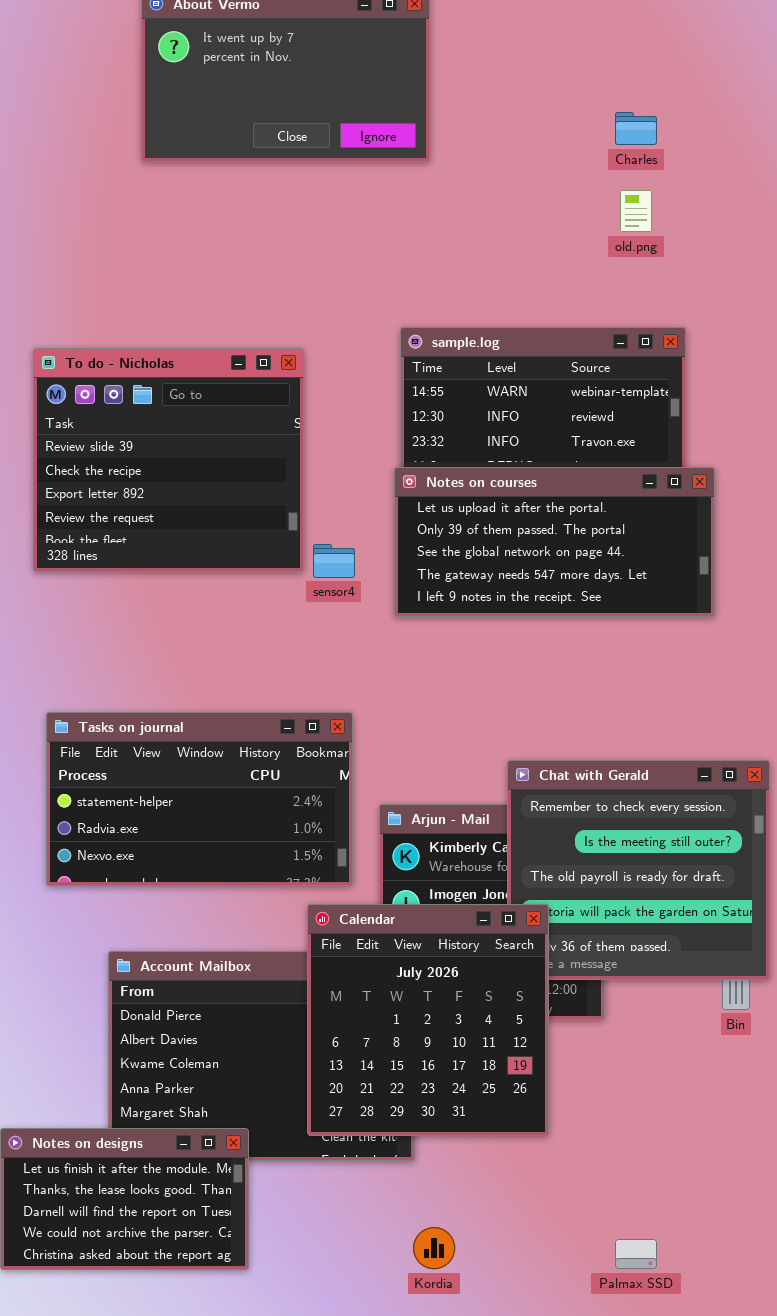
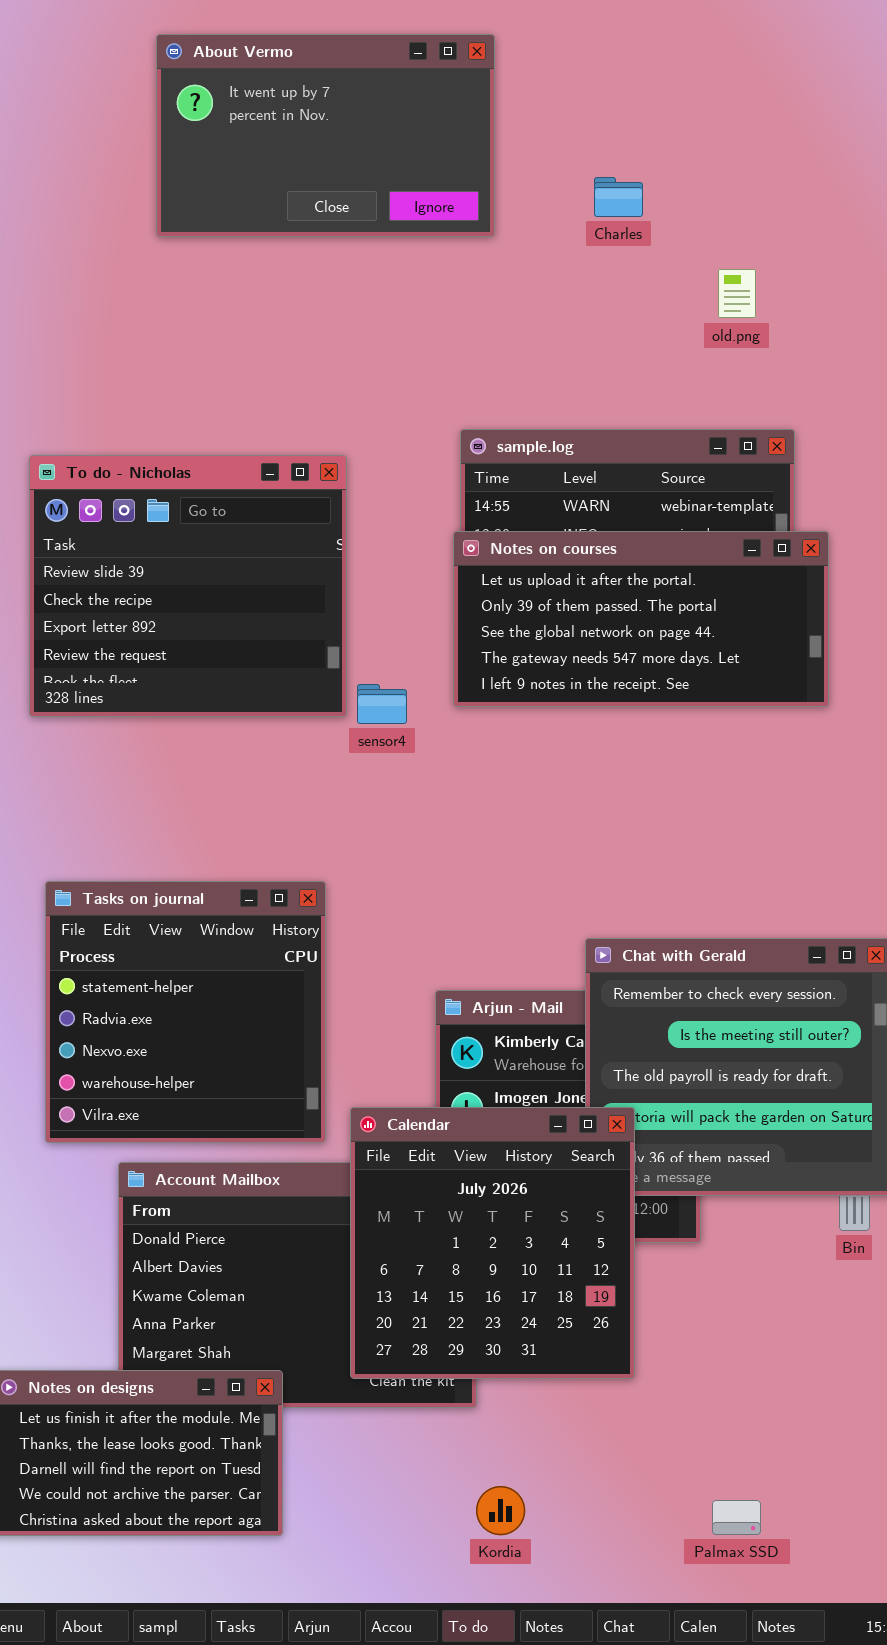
Charles: [615,112,657,145] -> [594,177,643,217], moved
Notes on courses: [394,467,715,617] -> [453,531,829,707], moved
Tasks on journal: [46,712,353,886] -> [45,881,326,1143], resized

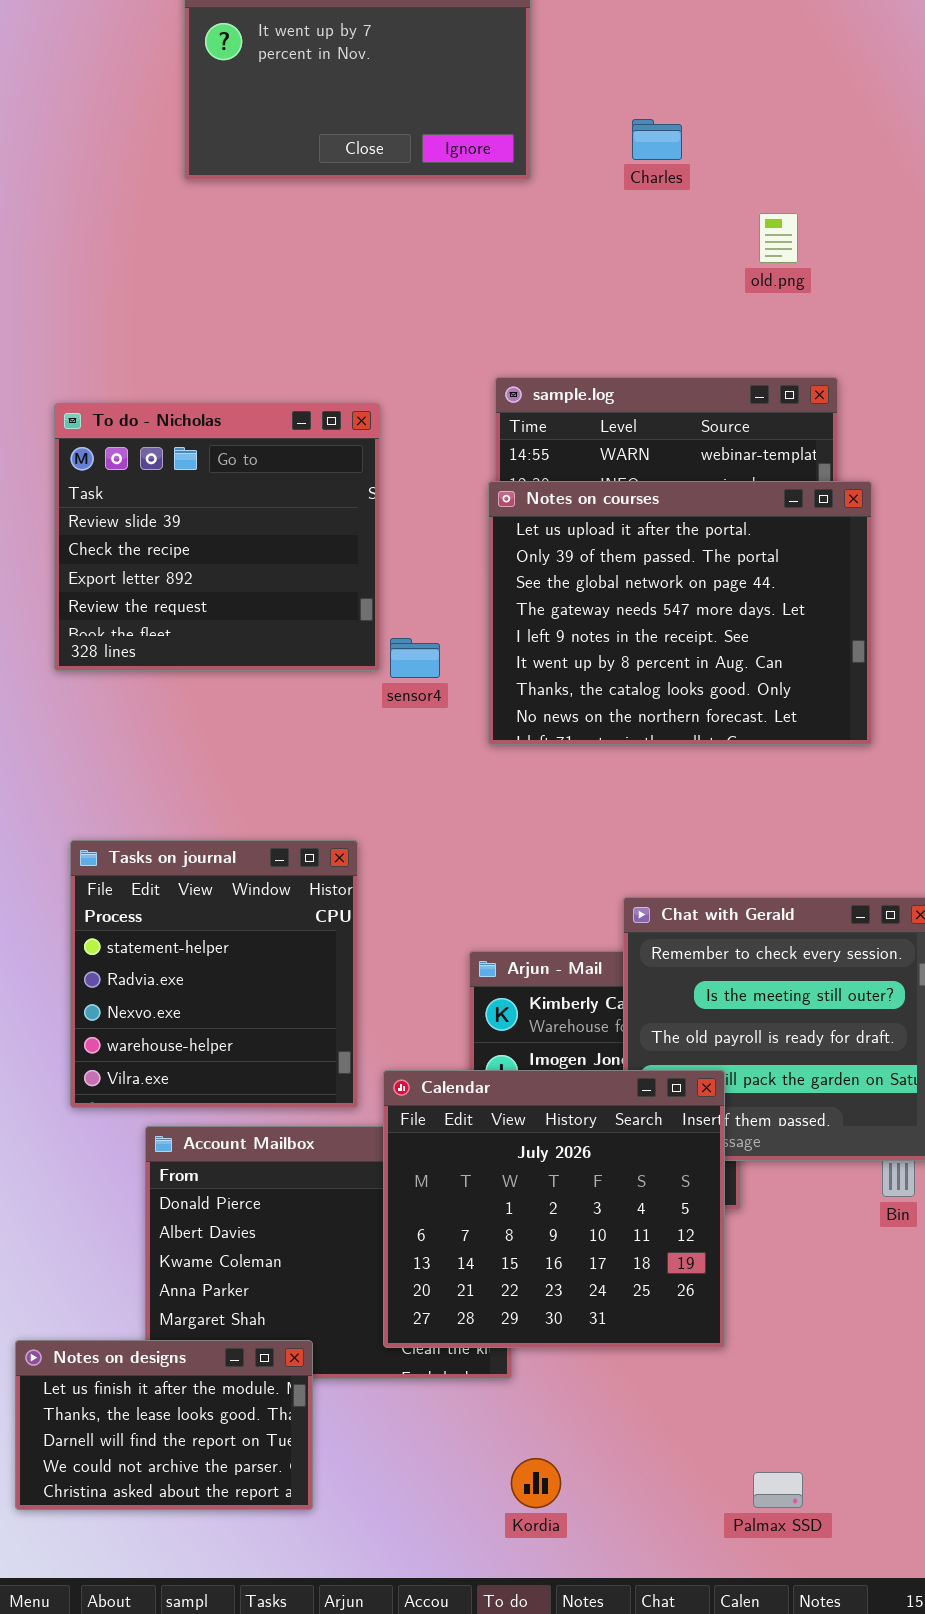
Notes on courses: [453,531,829,707] -> [488,481,872,745], resized
Calendar: [350,1107,635,1379] -> [383,1070,725,1348], resized

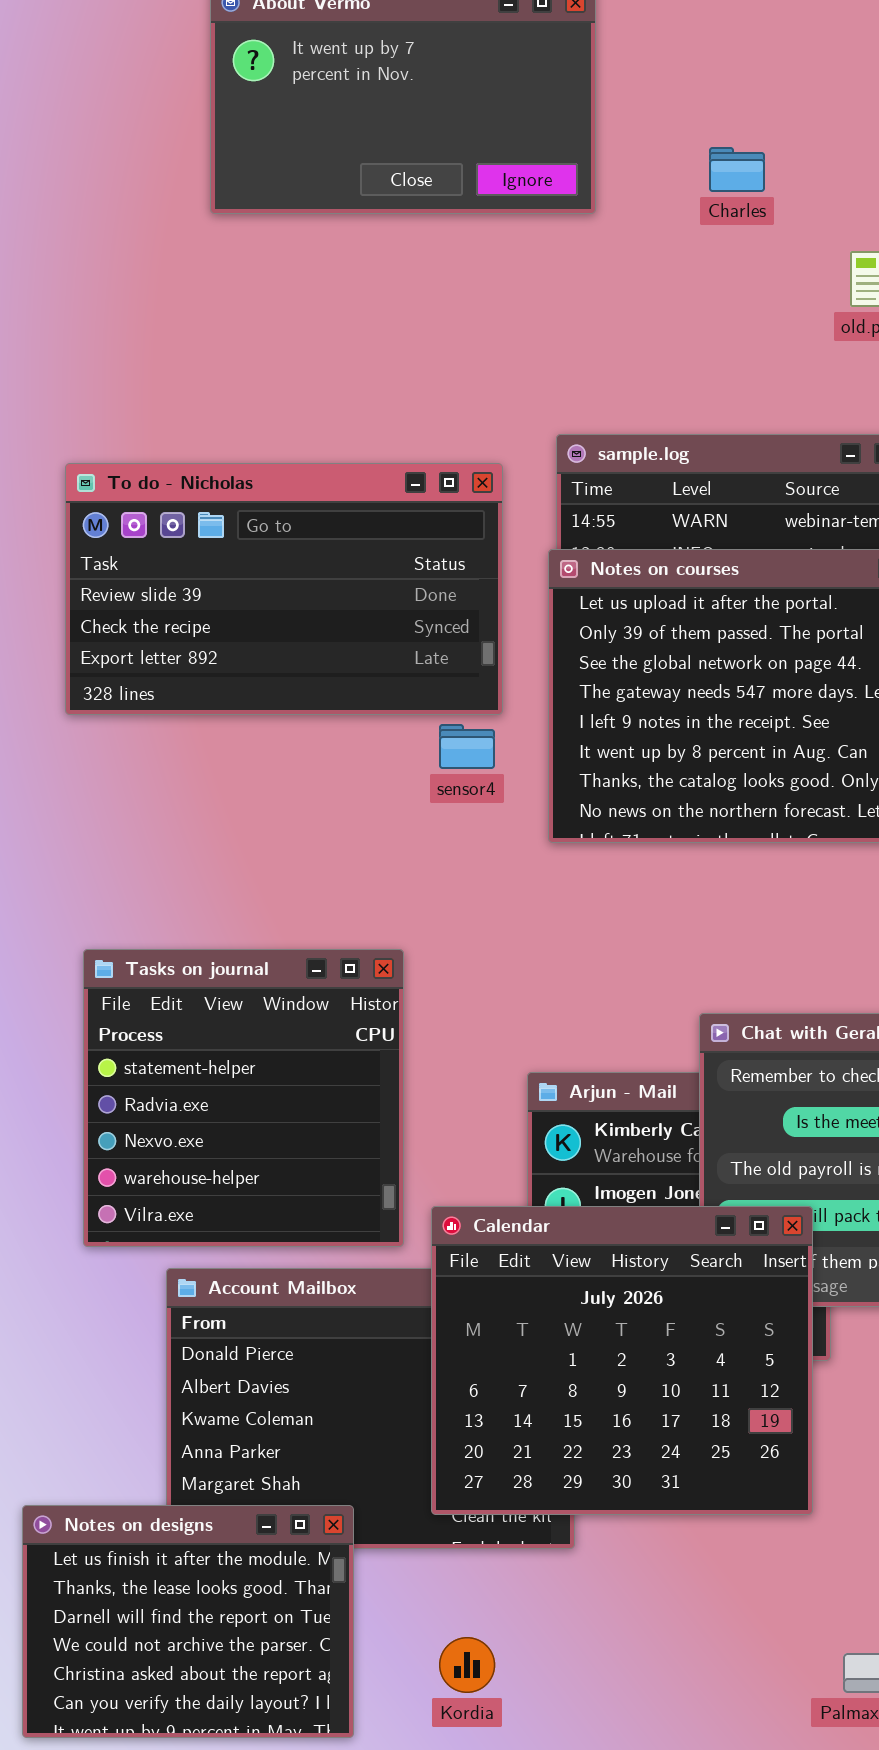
To do - Nicholas: [54,403,380,671] -> [65,463,503,715], resized
Notes on designs: [15,1340,313,1510] -> [22,1505,354,1738], resized
Kordia: [511,1458,561,1508] -> [439,1637,495,1693], moved

